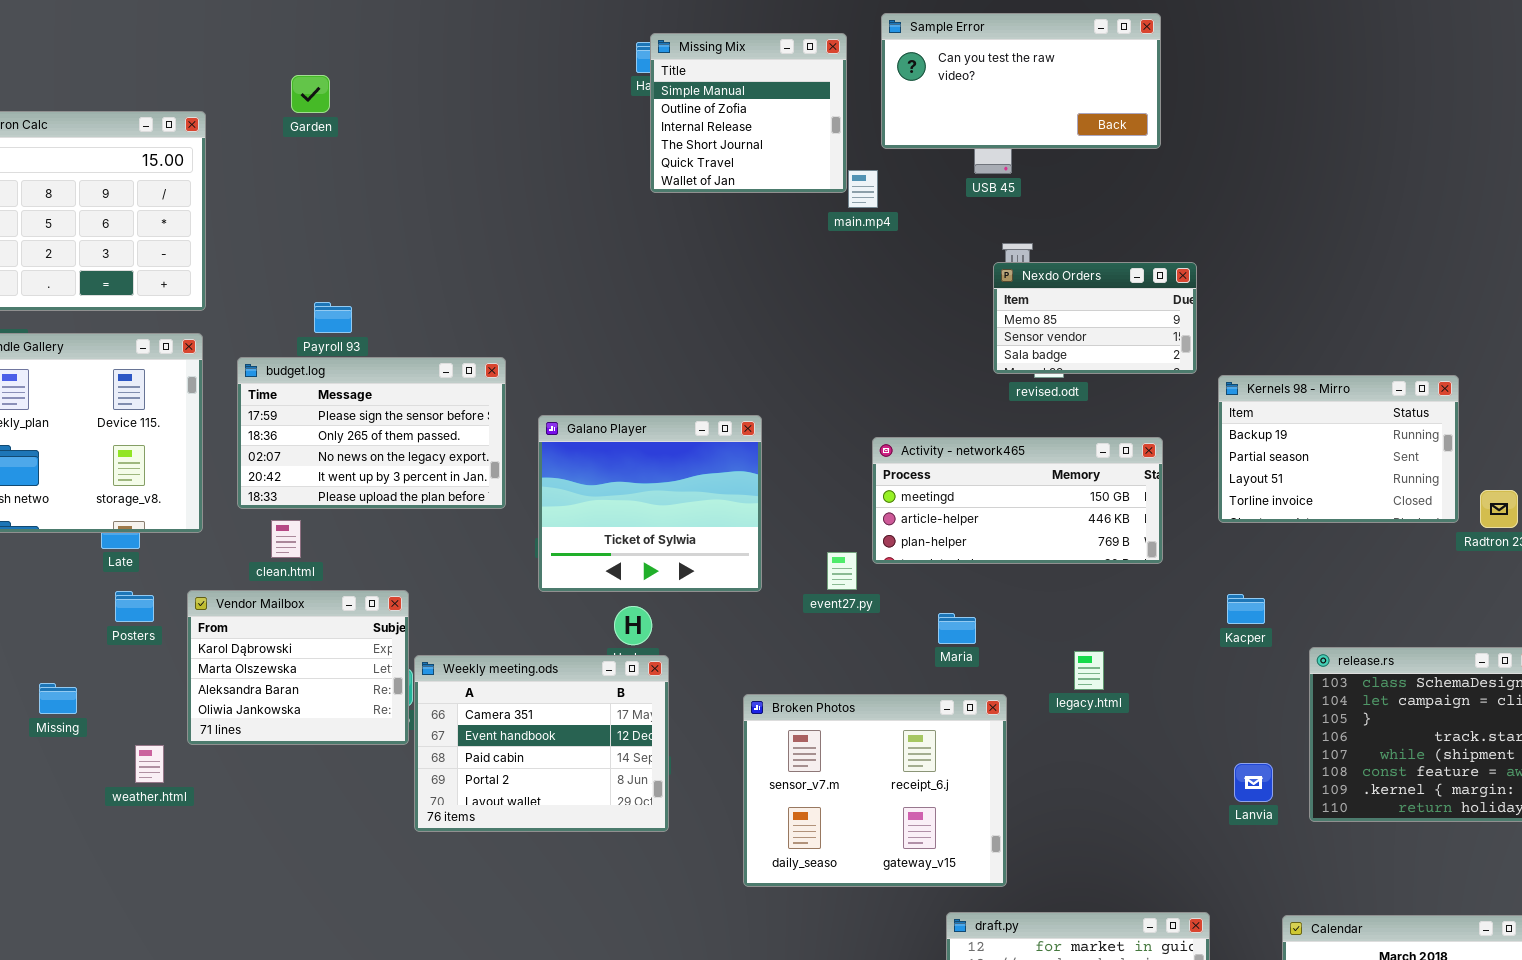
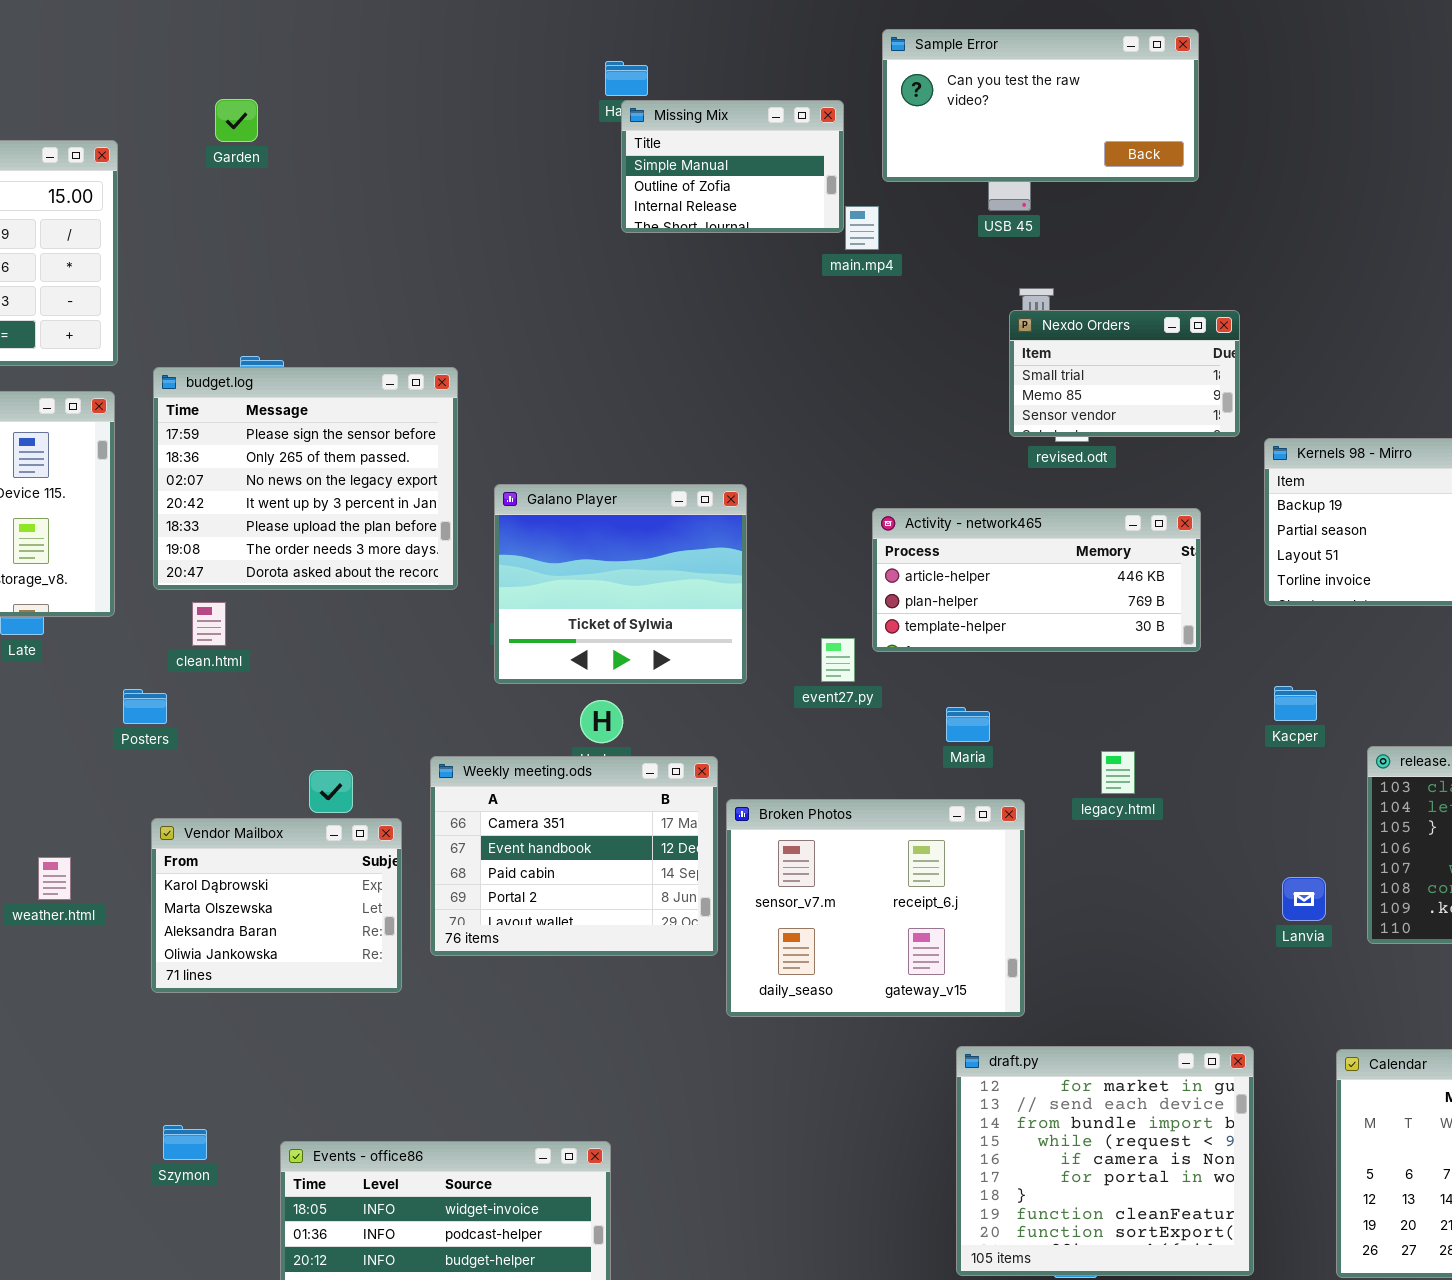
Missing Mix: [650,33,847,193] -> [621,100,844,233], resized
Nexdo Orders: [993,262,1197,374] -> [1009,310,1240,437], scrolled up 1 row
budget.log: [237,357,506,509] -> [153,367,458,590], resized
Activity - network465: [872,437,1163,564] -> [872,508,1201,652], scrolled down 1 row
Vendor Mailbox: [187,590,409,745] -> [151,818,402,993], moved
Posters: [115,591,154,622] -> [123,689,167,724], moved
Weekly meeting.ods: [414,655,669,832] -> [430,756,718,956], moved

